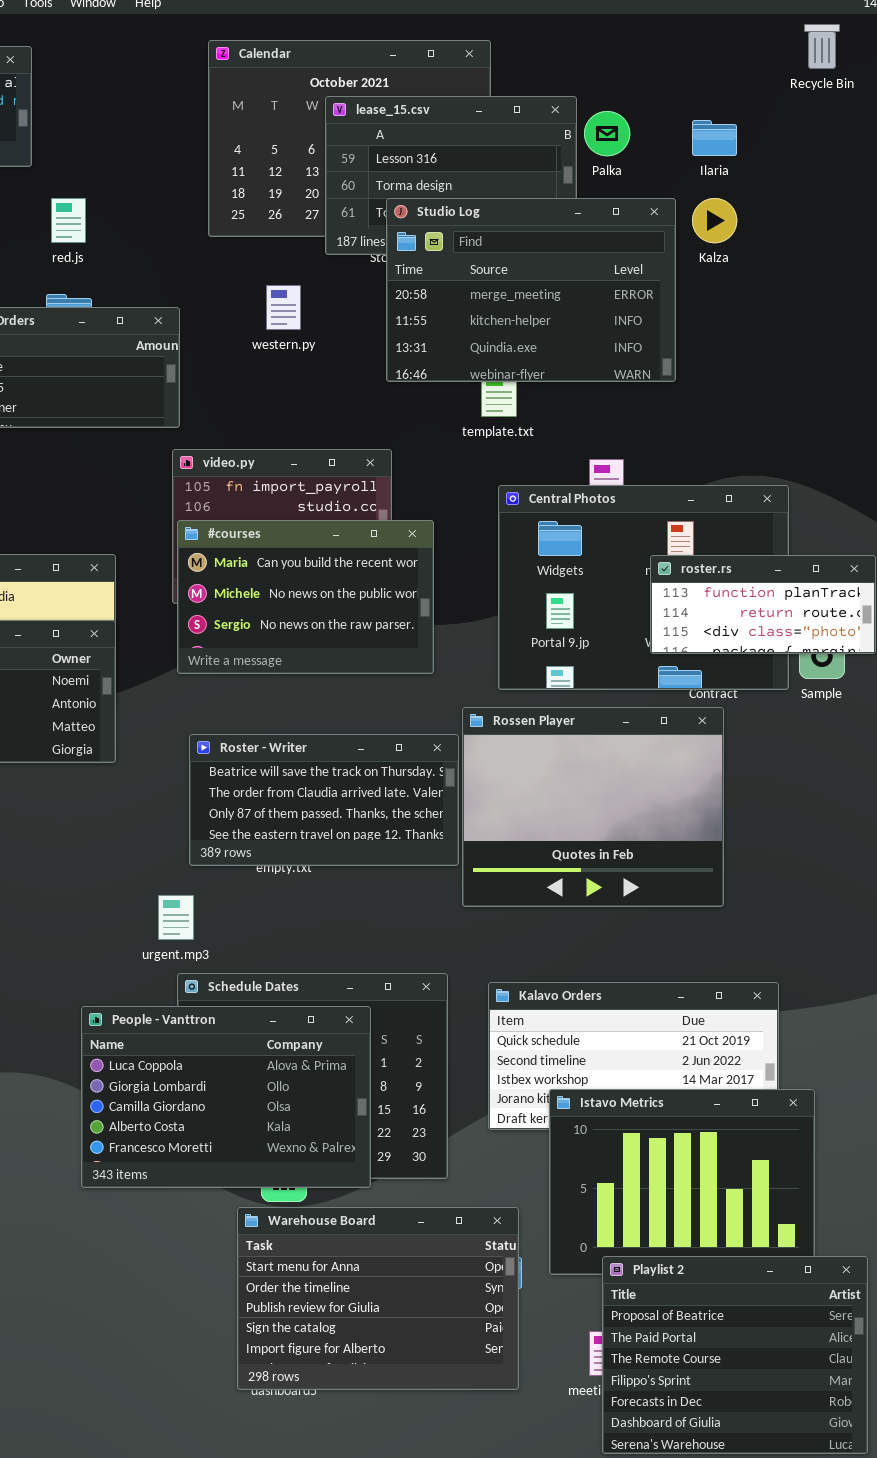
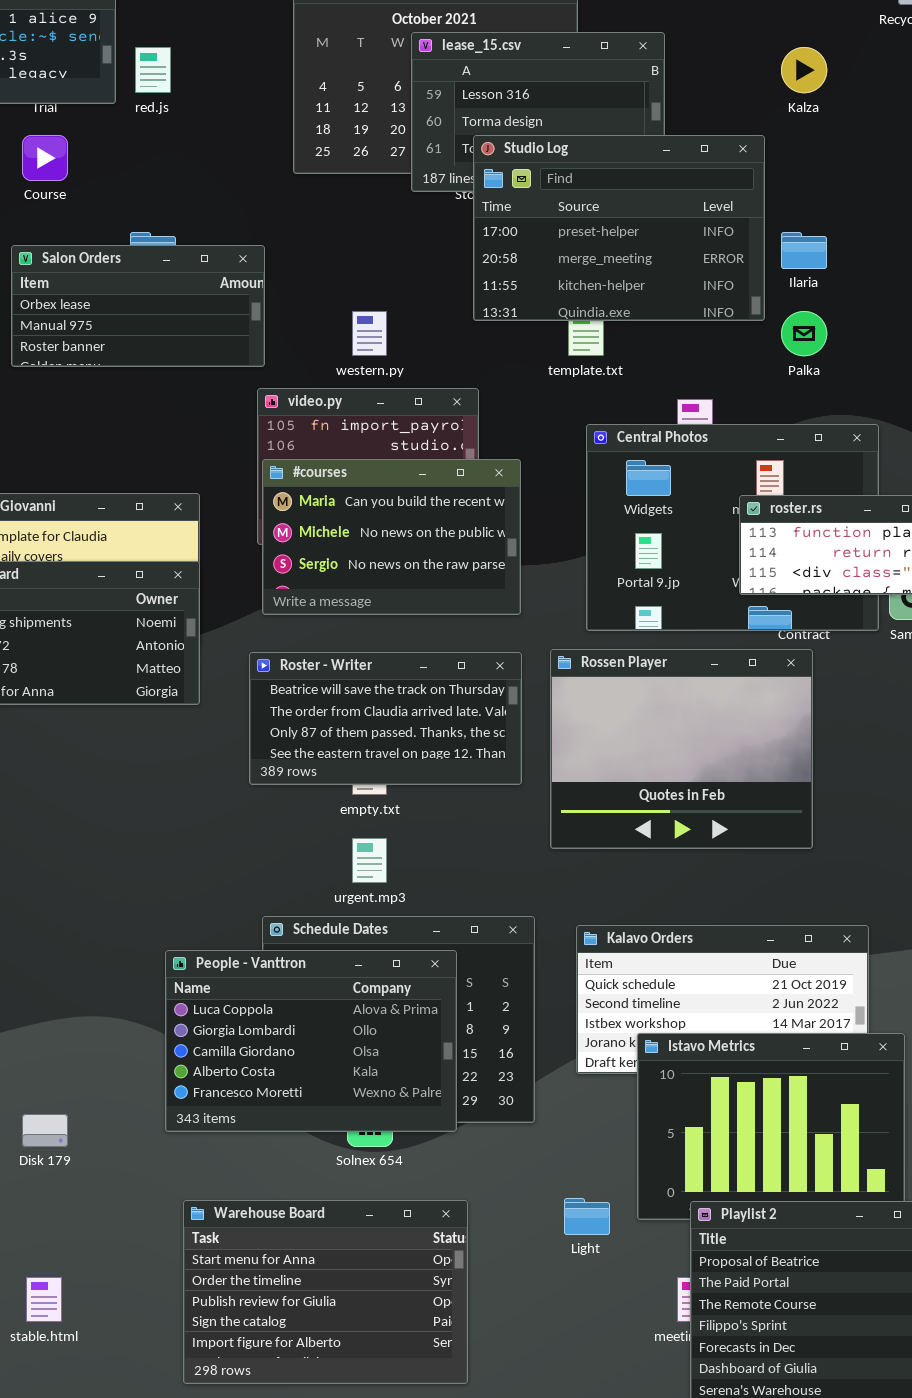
Palka: [584,111,630,156] -> [781,311,827,356], moved
Ilaria: [692,120,737,156] -> [781,232,827,269], moved
red.js: [51,198,86,243] -> [135,47,171,93], moved
Studio Log: [386,198,676,382] -> [473,135,765,321], scrolled up 1 row
Kalza: [692,198,737,243] -> [781,47,827,93], moved
western.py: [266,285,301,330] -> [352,311,387,356], moved
Roster - Writer: [189,734,459,866] -> [249,652,522,785], moved
urgent.mp3: [158,895,194,940] -> [352,838,387,883], moved
Warehouse Board: [237,1207,519,1390] -> [183,1200,468,1384], moved

